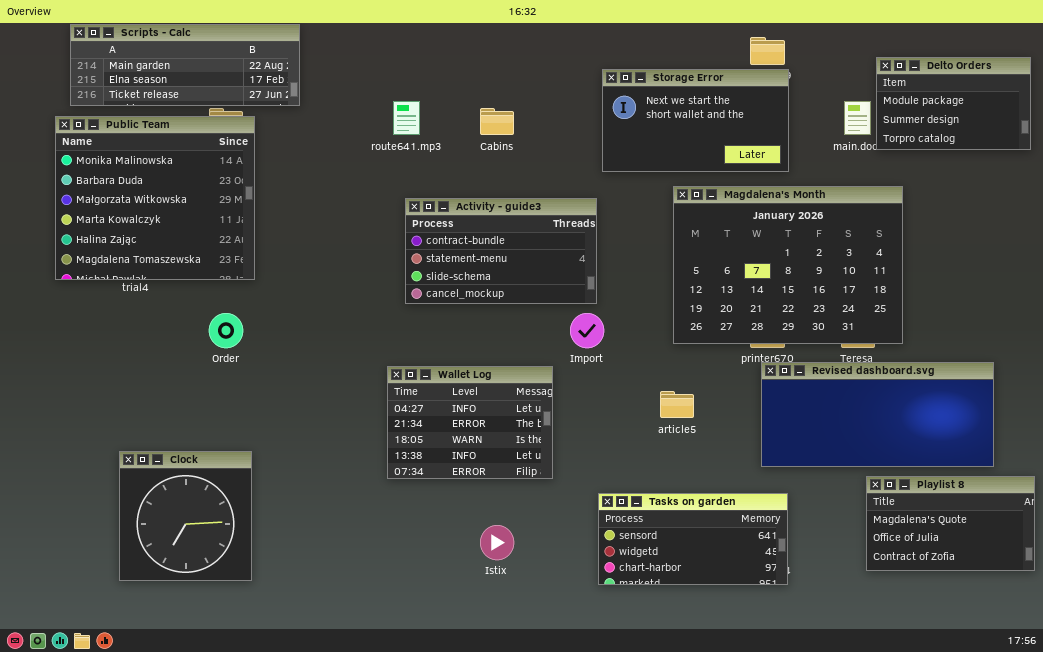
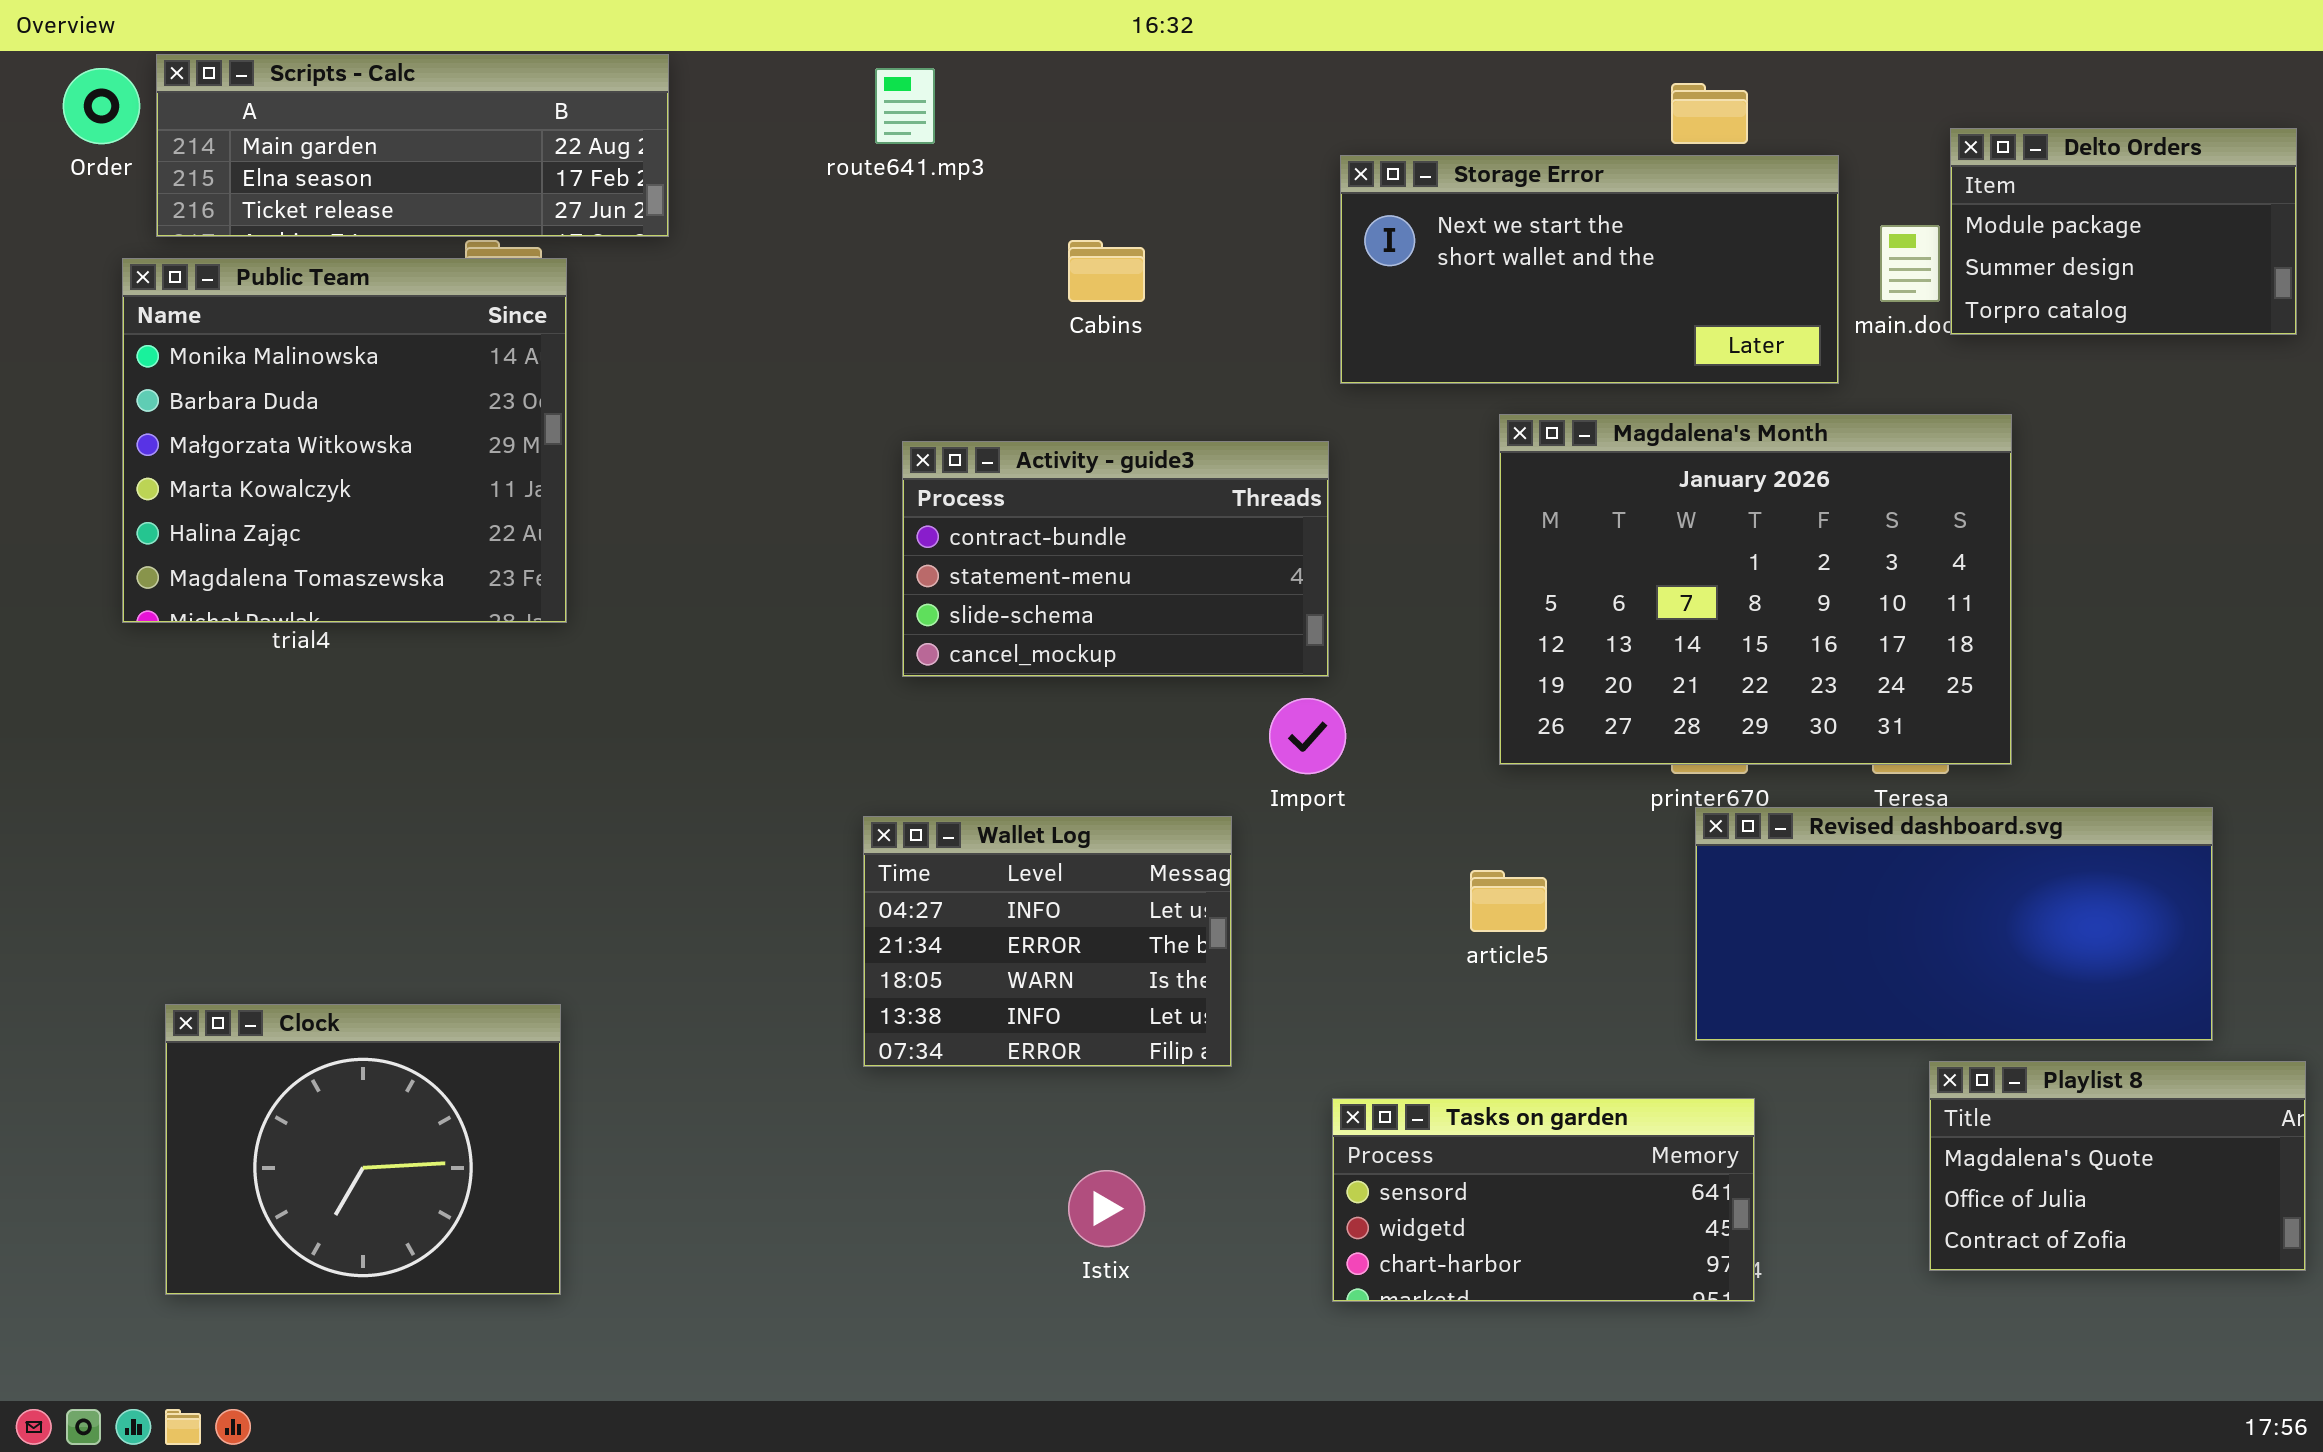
Storage Error: [602,69,789,172] -> [1340,155,1839,384], resized
route641.mp3: [393,101,420,135] -> [875,68,935,144], moved
Order: [209,313,243,348] -> [63,68,140,144], moved
Clock: [119,451,252,581] -> [165,1004,561,1295], resized

